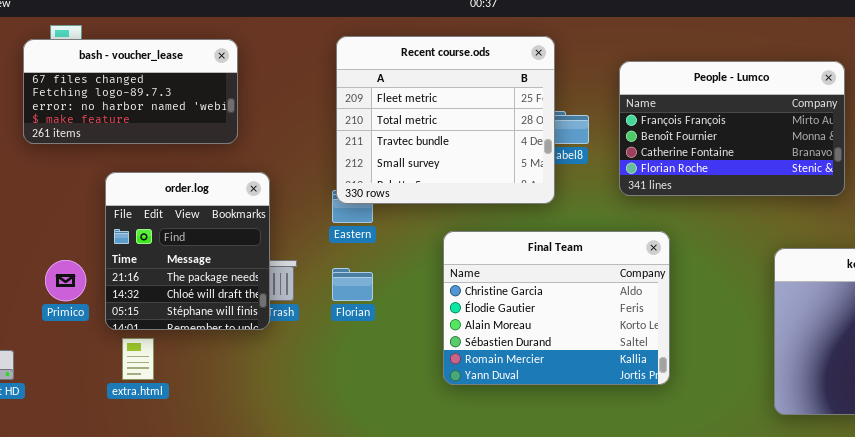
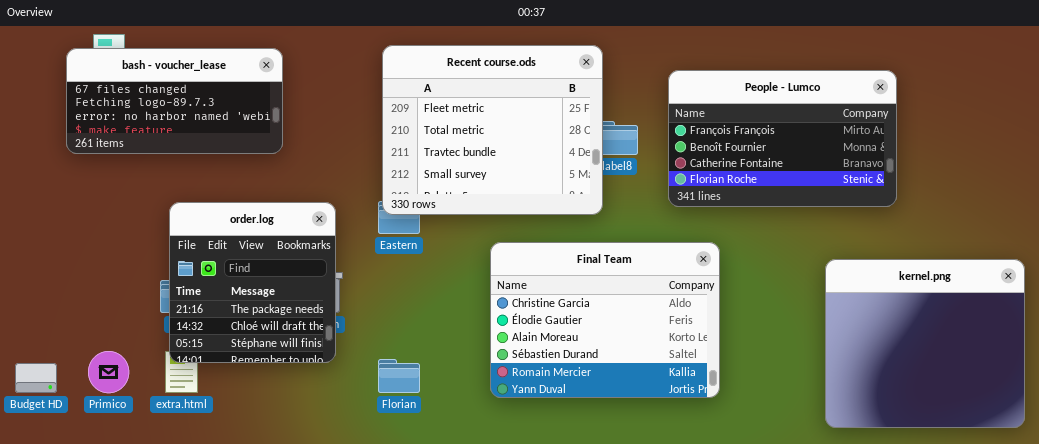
order.log: [105,172,270,330] -> [169,202,336,363], moved
Primico: [45,260,86,301] -> [88,351,129,393], moved
Florian: [332,268,373,301] -> [378,359,420,393], moved

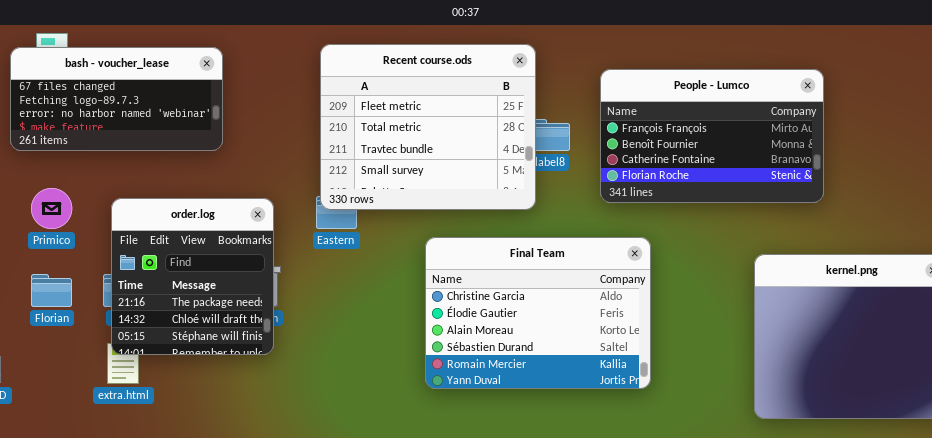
Primico: [88,351,129,393] -> [31,188,72,229], moved
Florian: [378,359,420,393] -> [31,274,72,307], moved

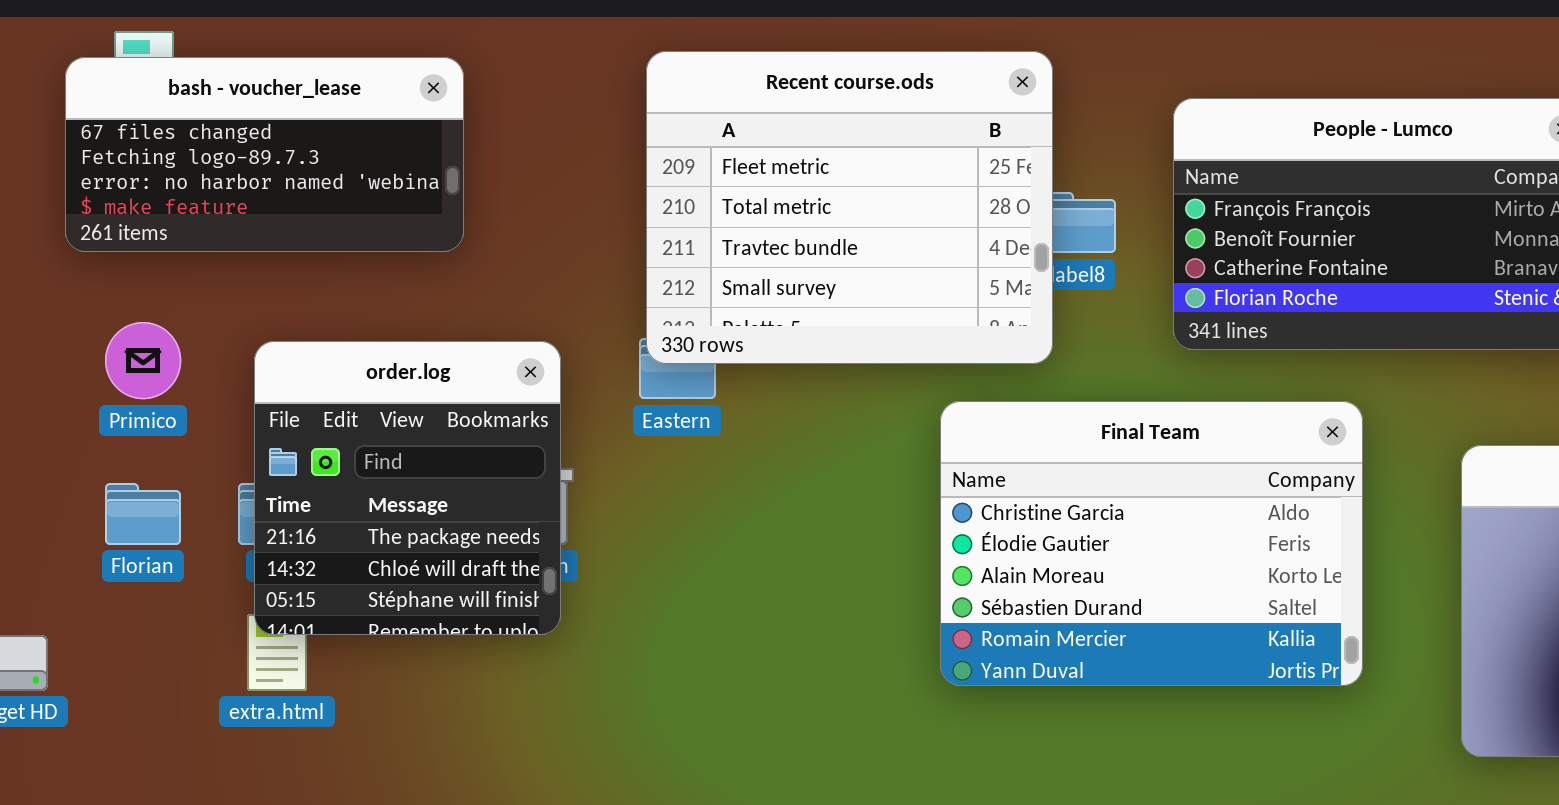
Final Team: [425,237,651,389] -> [940,401,1363,686], moved

